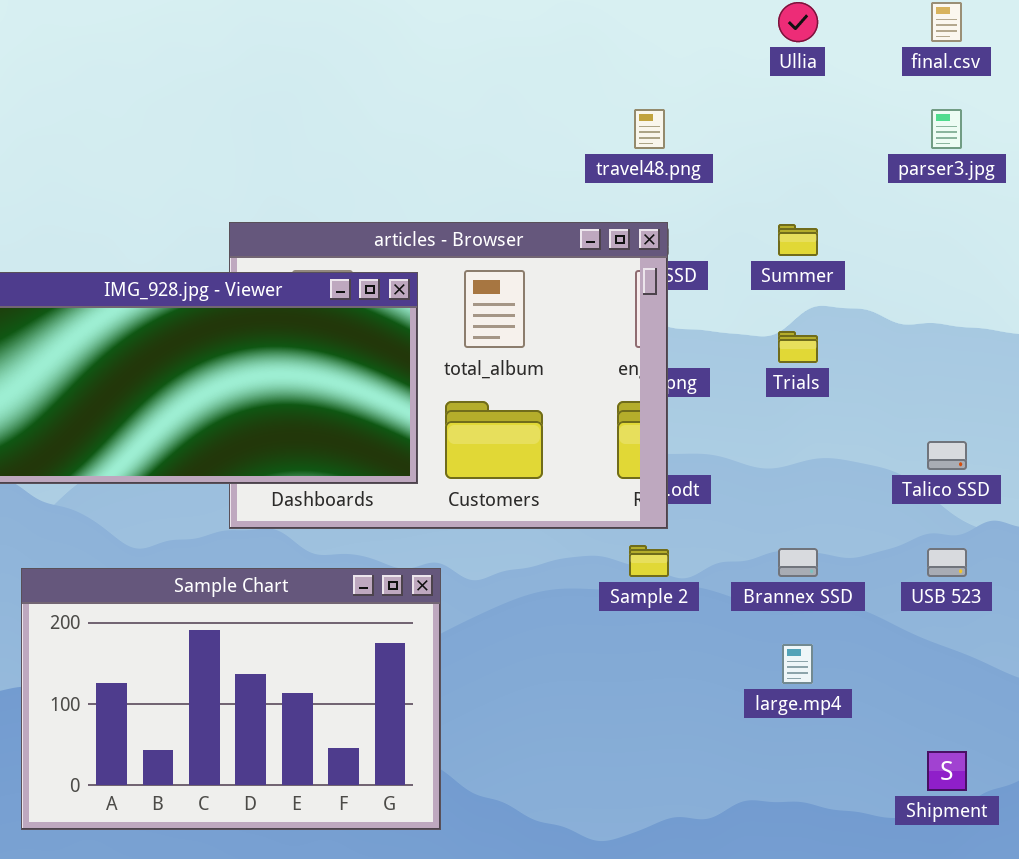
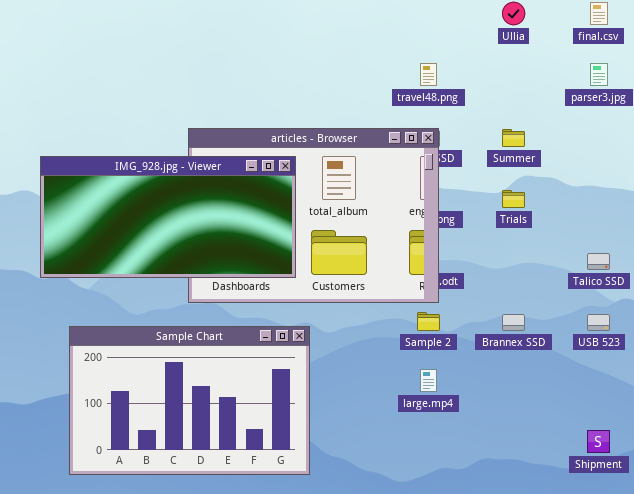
large.mp4: [782,644,813,684] -> [420,369,437,392], moved

